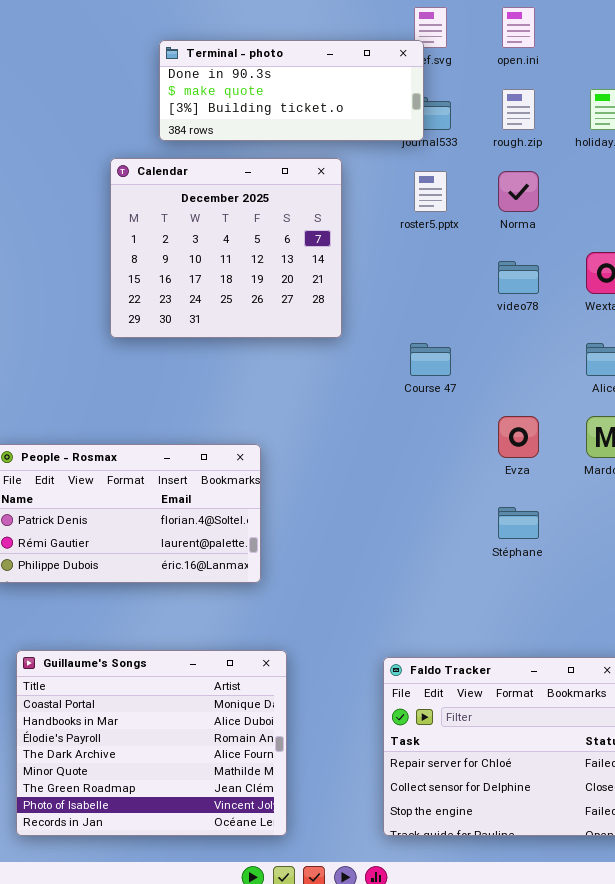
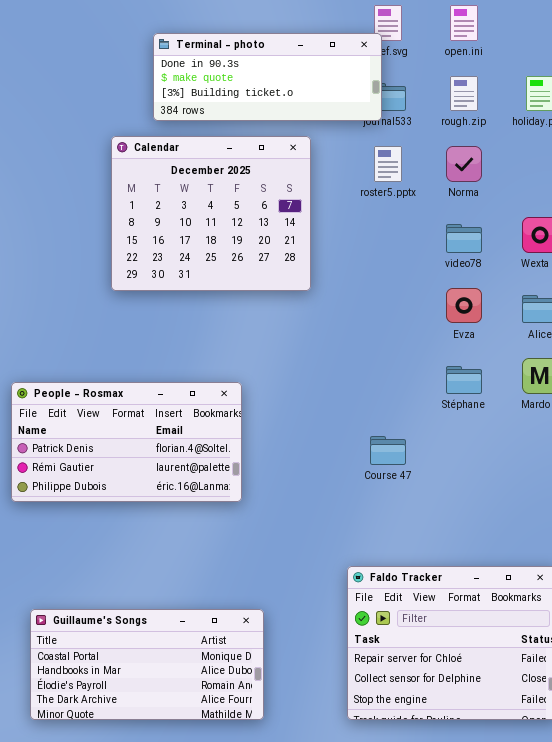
Course 47: [410,343,451,376] -> [370,436,406,465], moved
Evza: [498,416,539,458] -> [446,288,482,323], moved
Stéphane: [498,507,539,539] -> [446,366,482,394], moved
Guillaume's Songs: [16,650,287,836] -> [30,609,264,720], resized

